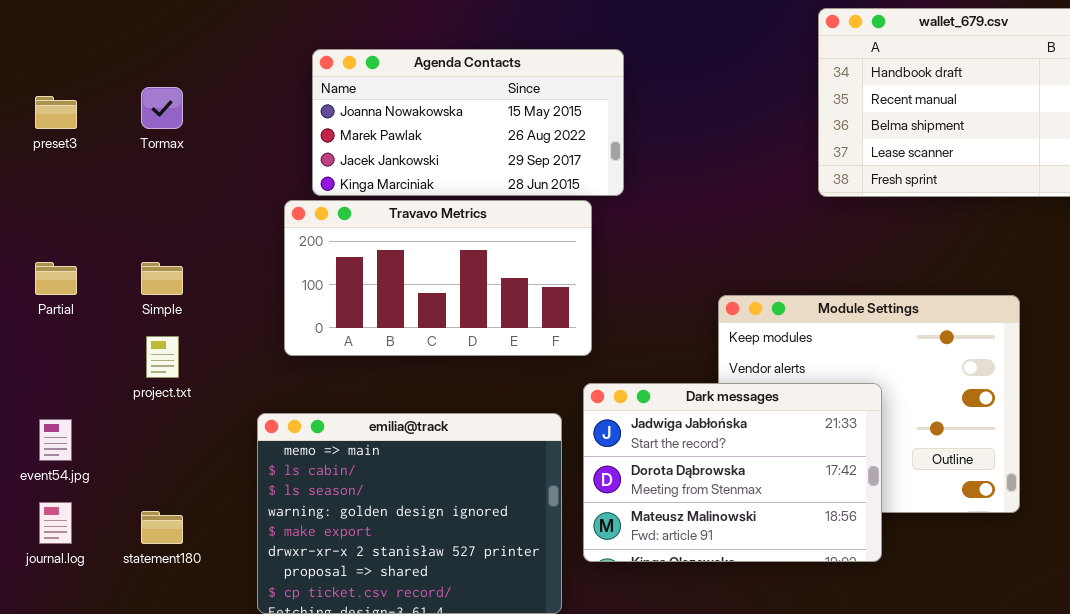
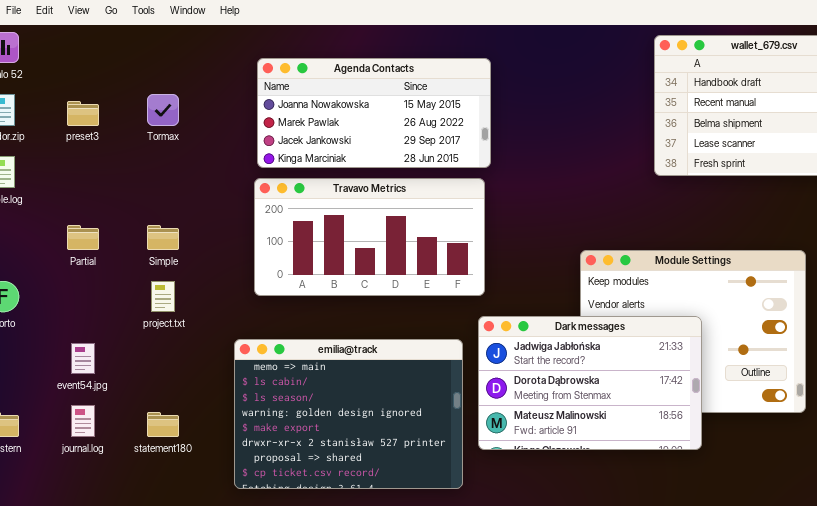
Agenda Contacts: [312,49,624,196] -> [257,58,491,168], moved

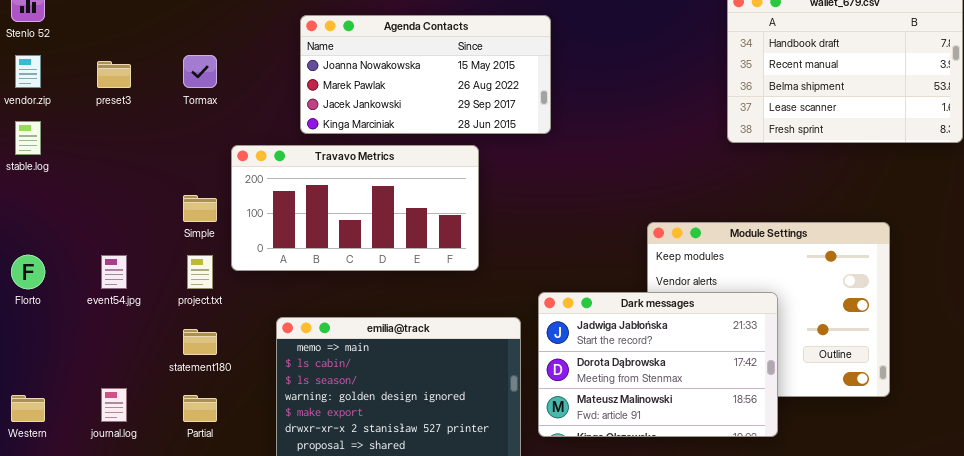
Travavo Metrics: [254,178,485,296] -> [231,145,479,271], moved
Partial: [67,225,99,250] -> [183,395,217,422], moved
event54.jpg: [71,343,95,374] -> [101,255,127,289], moved
statement180: [147,412,179,437] -> [183,329,217,355], moved

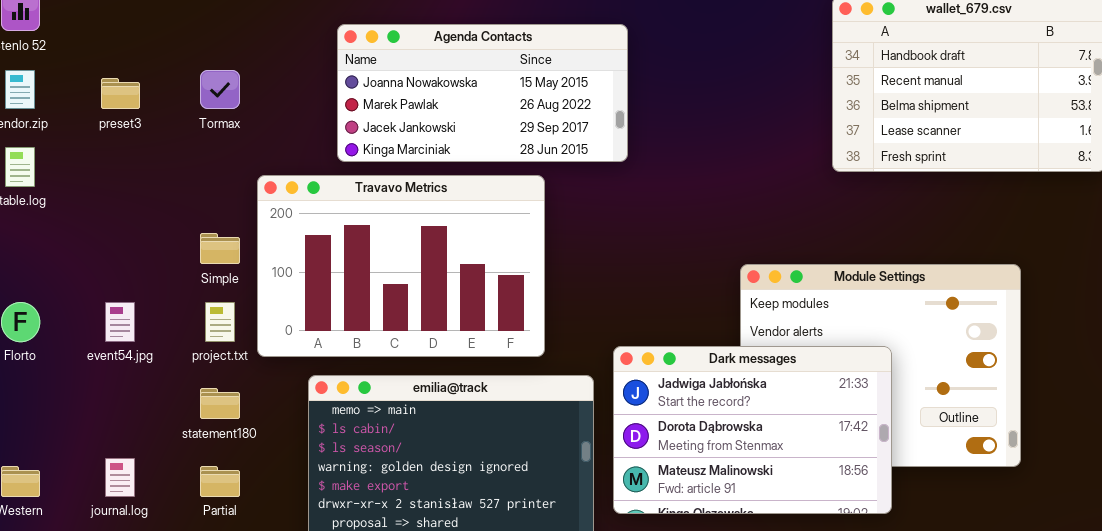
Travavo Metrics: [231,145,479,271] -> [257,175,545,357], resized

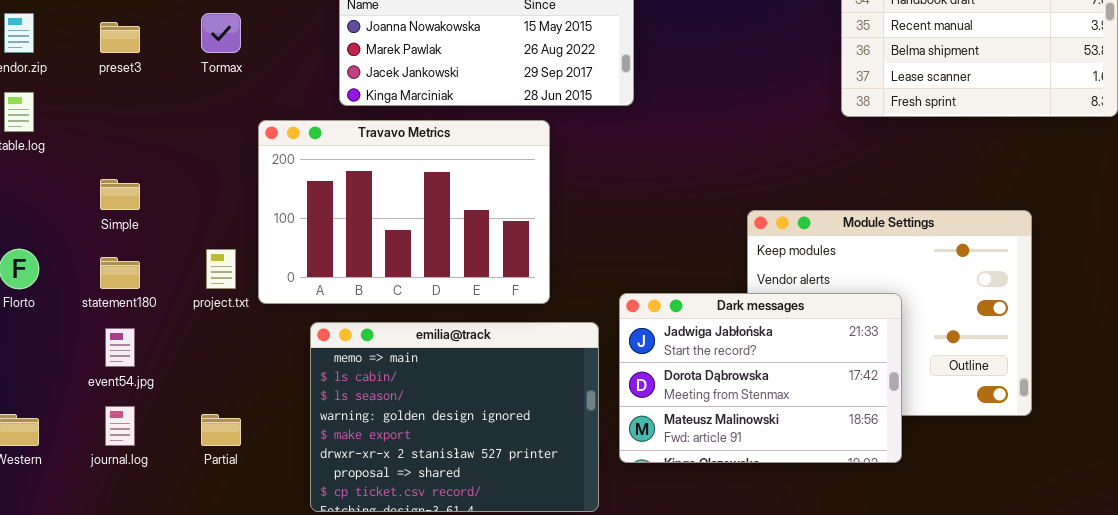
Simple: [200,233,240,264] -> [100,179,140,210], moved
event54.jpg: [105,302,135,342] -> [105,328,135,367], moved
statement180: [200,388,240,419] -> [100,257,140,289], moved

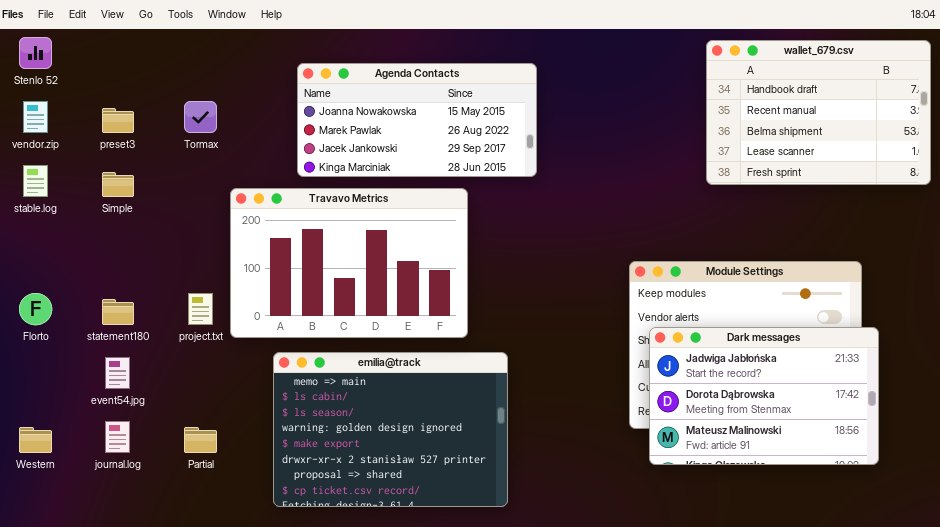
Simple: [100,179,140,210] -> [102,172,134,197], moved
Dark messages: [619,293,902,463] -> [649,327,879,465], moved

